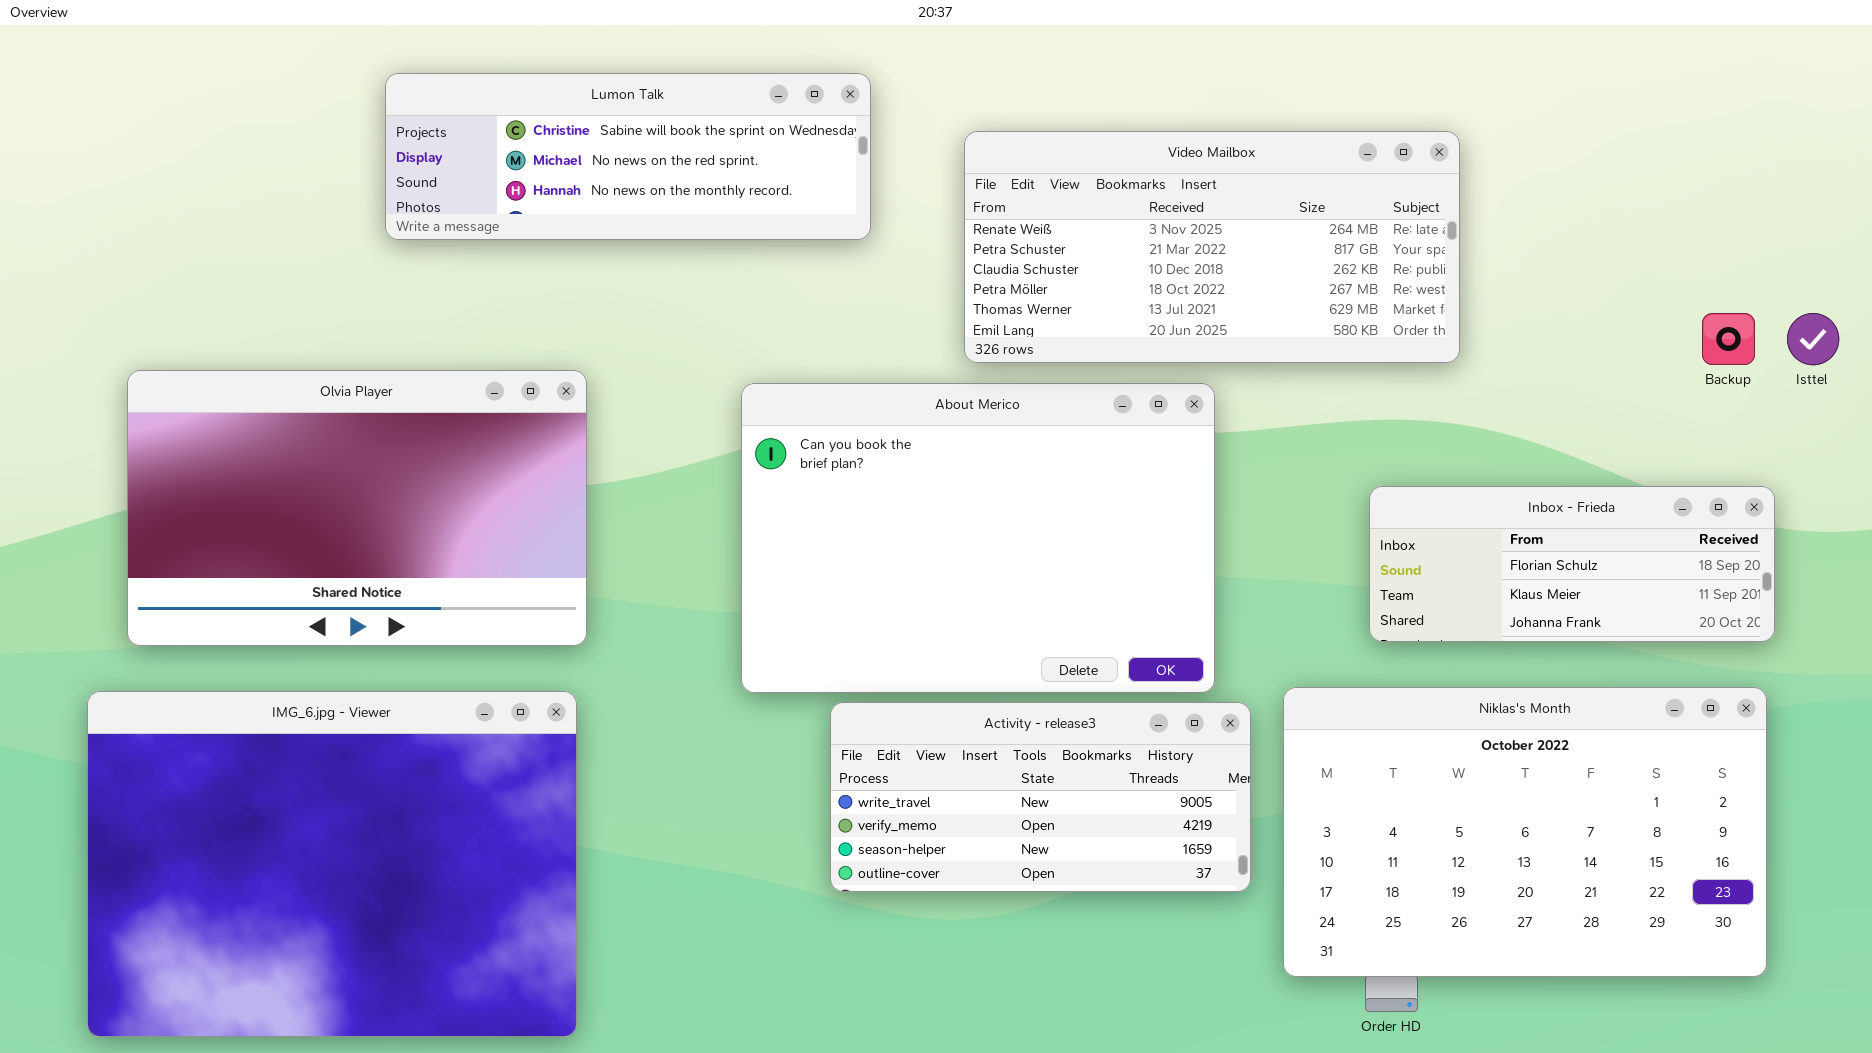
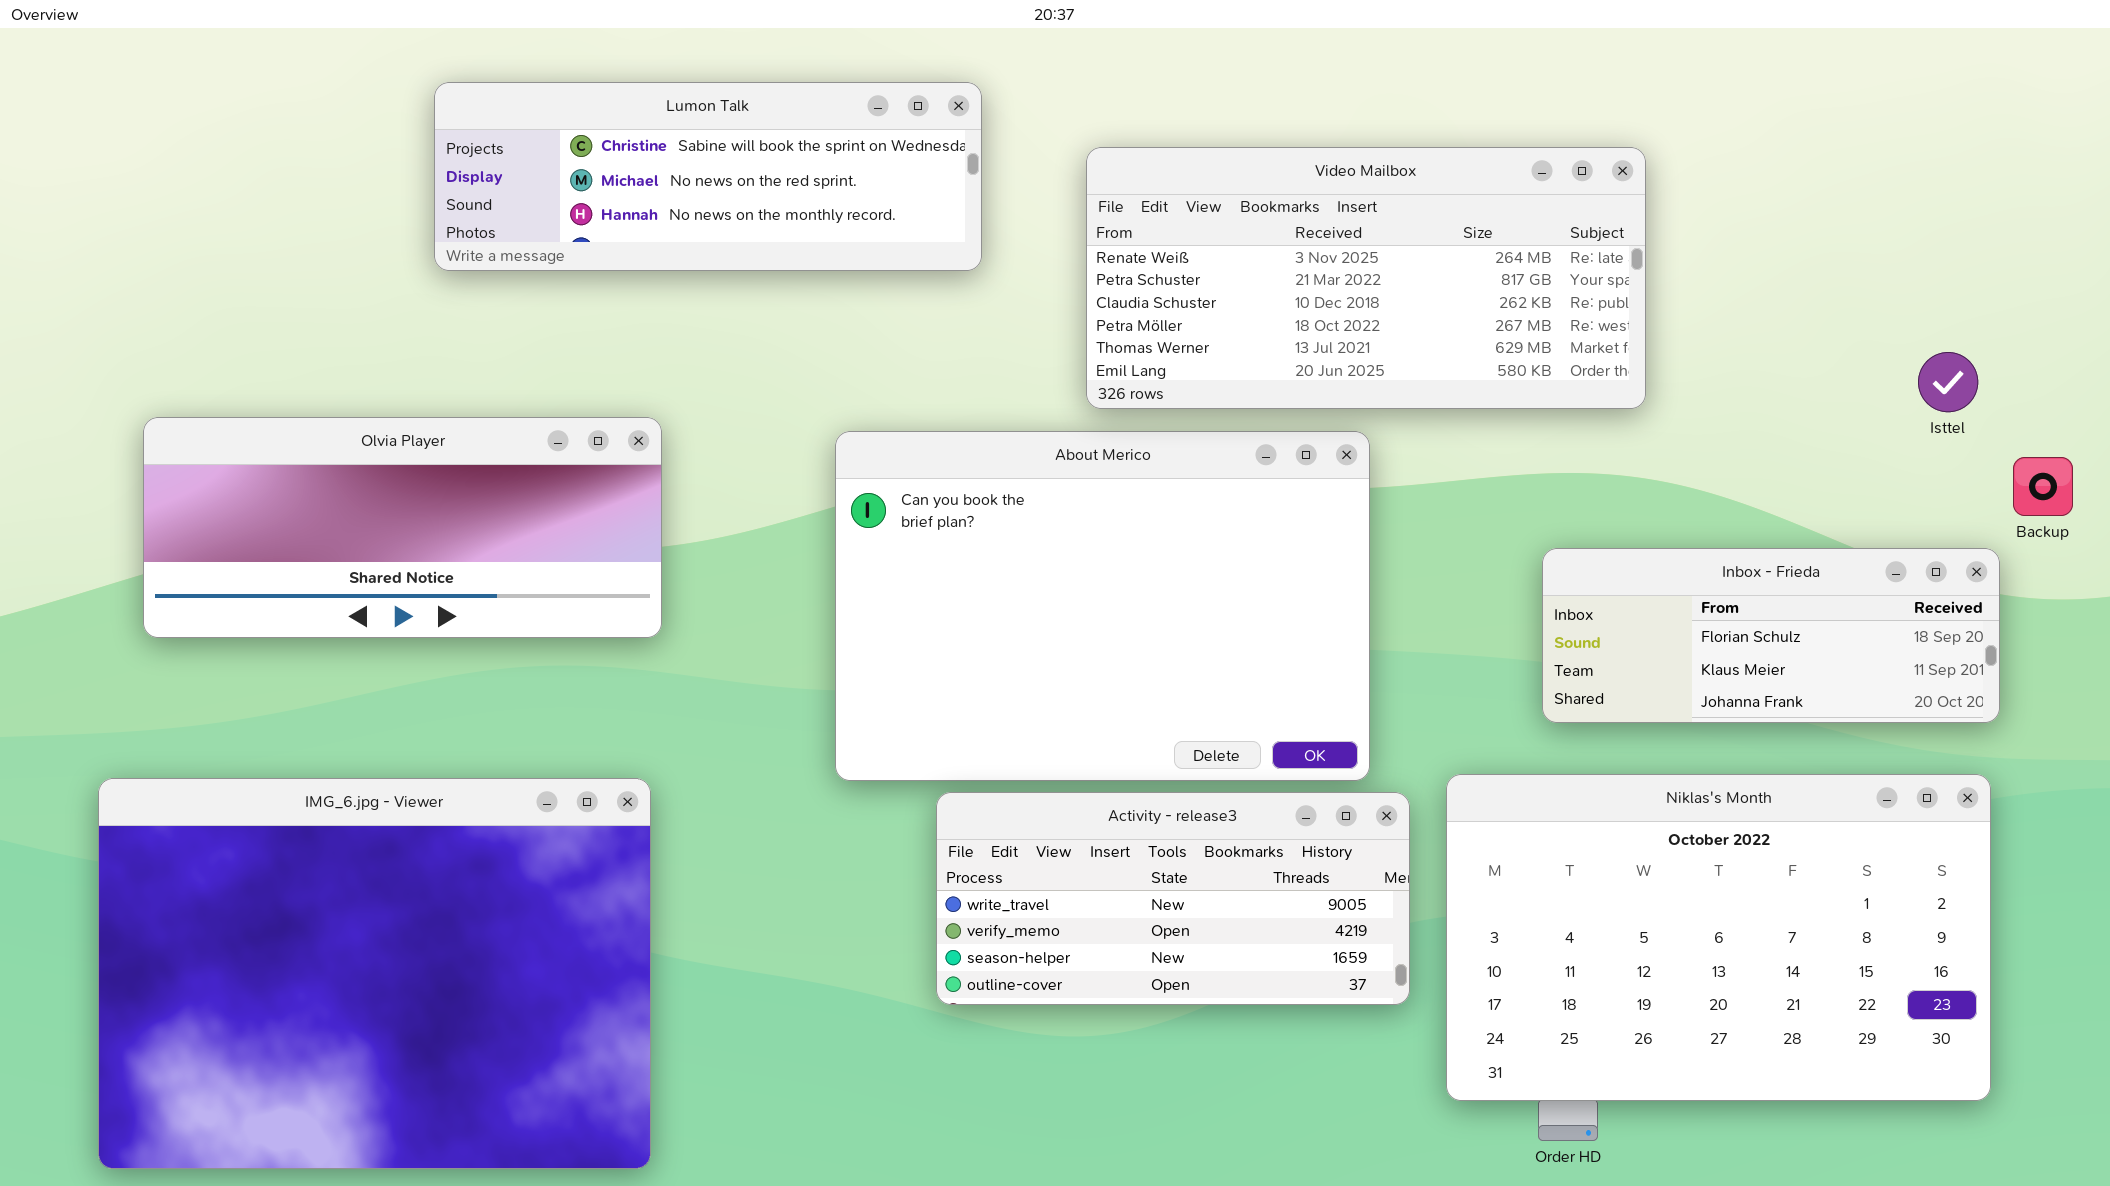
Backup: [1702,313,1755,365] -> [2013,457,2073,516], moved
Isttel: [1787,313,1839,365] -> [1918,352,1978,412], moved
Olvia Player: [127,370,587,646] -> [143,417,662,638], resized

